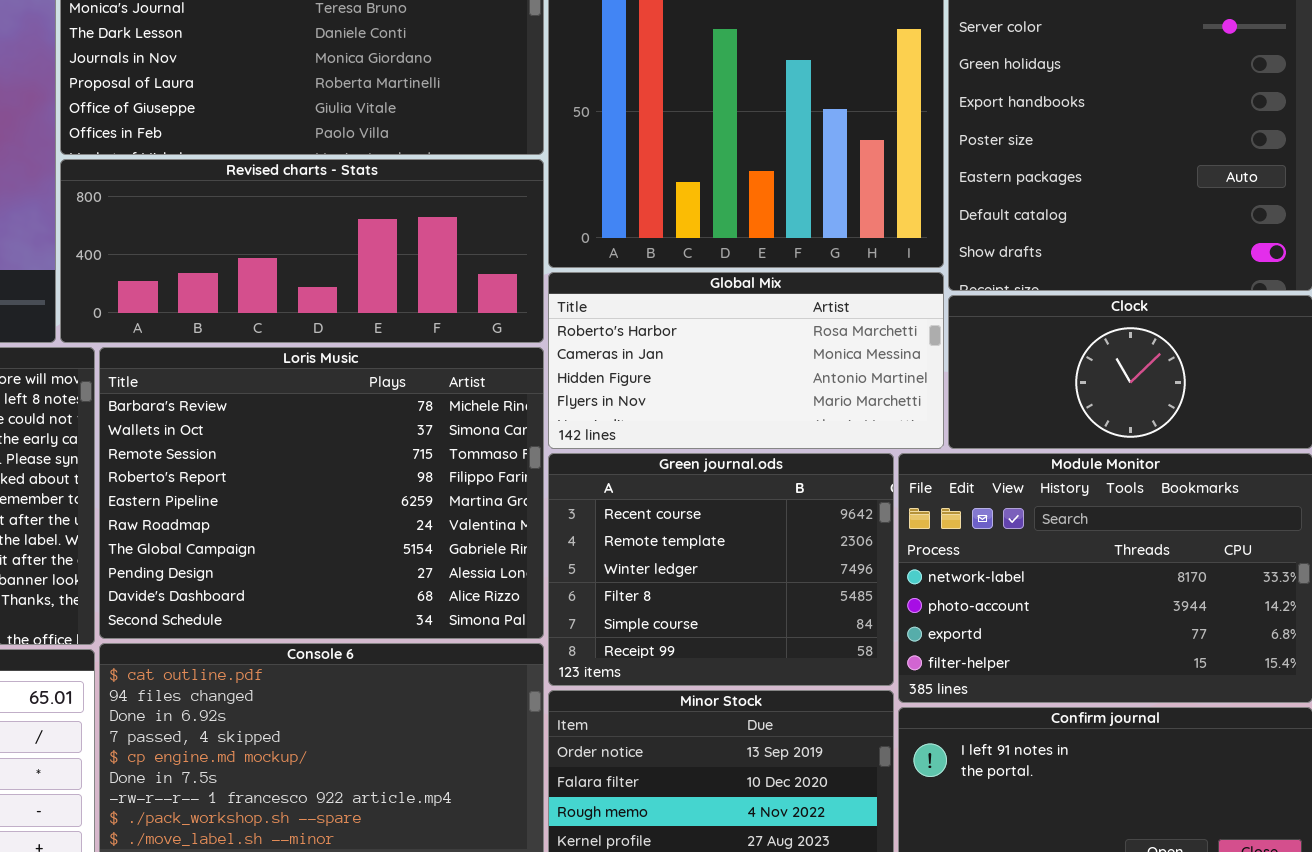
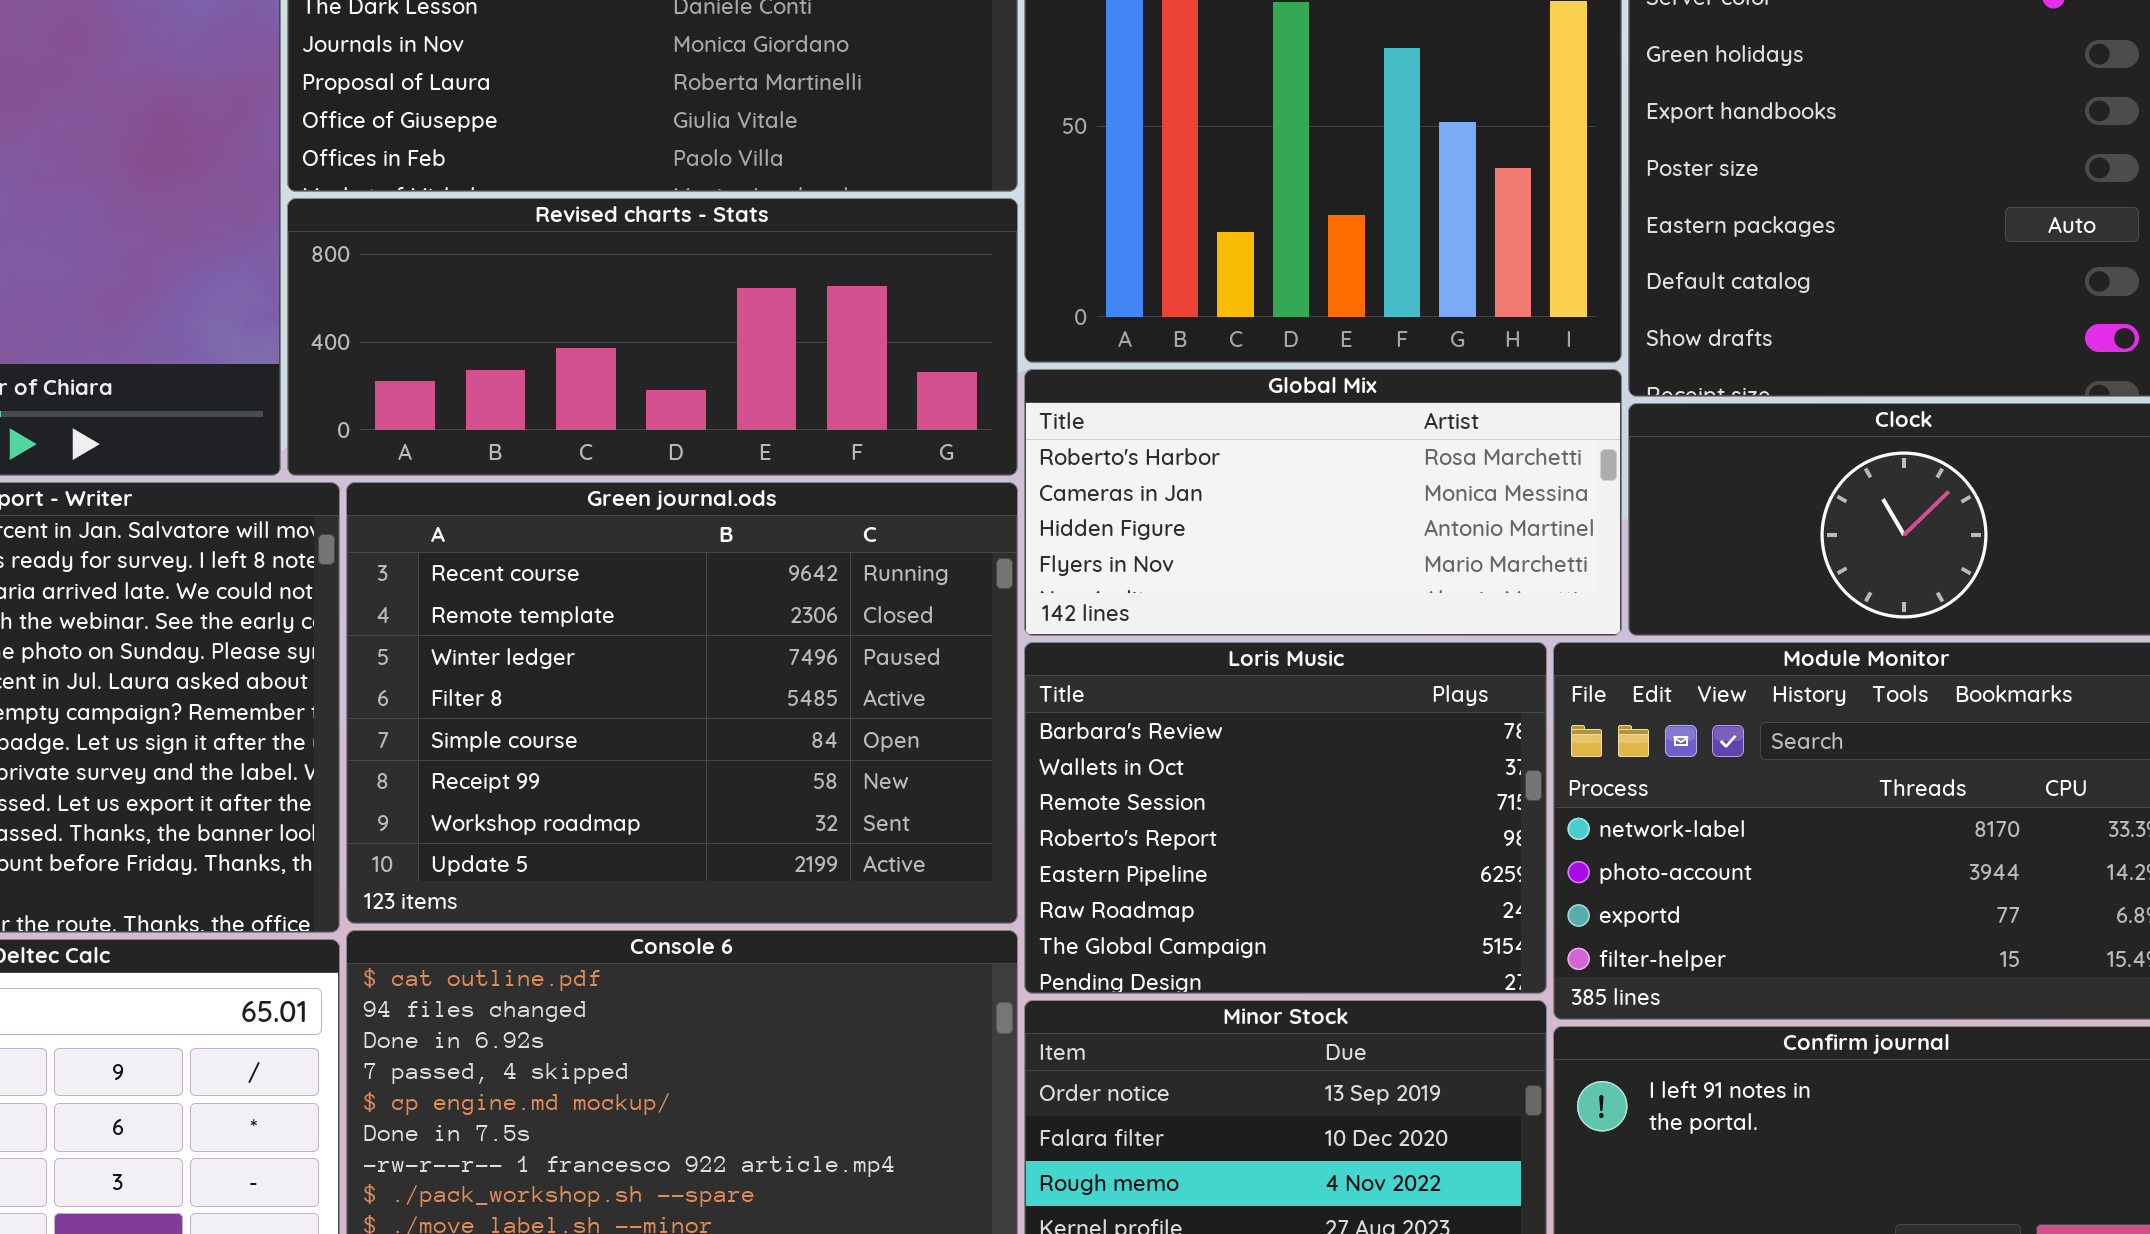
Loris Music: [99,347,544,639] -> [1024,642,1547,994], moved, resized
Green journal.ods: [548,453,894,686] -> [346,482,1018,924], moved, resized

